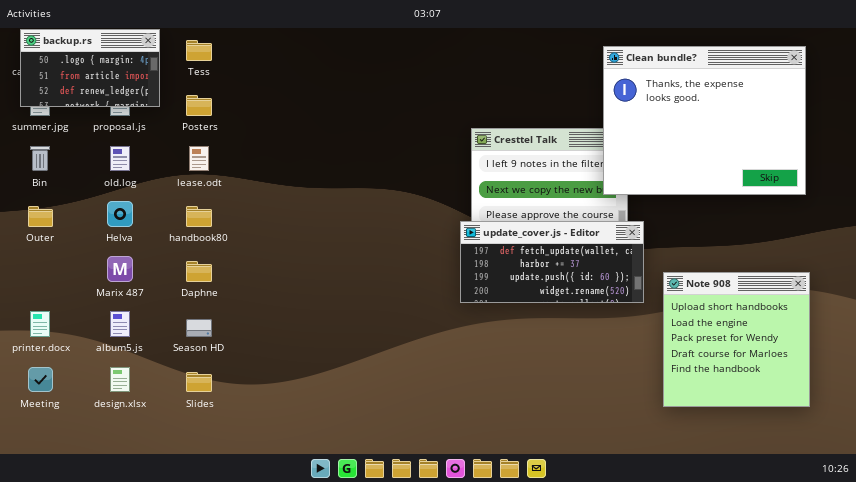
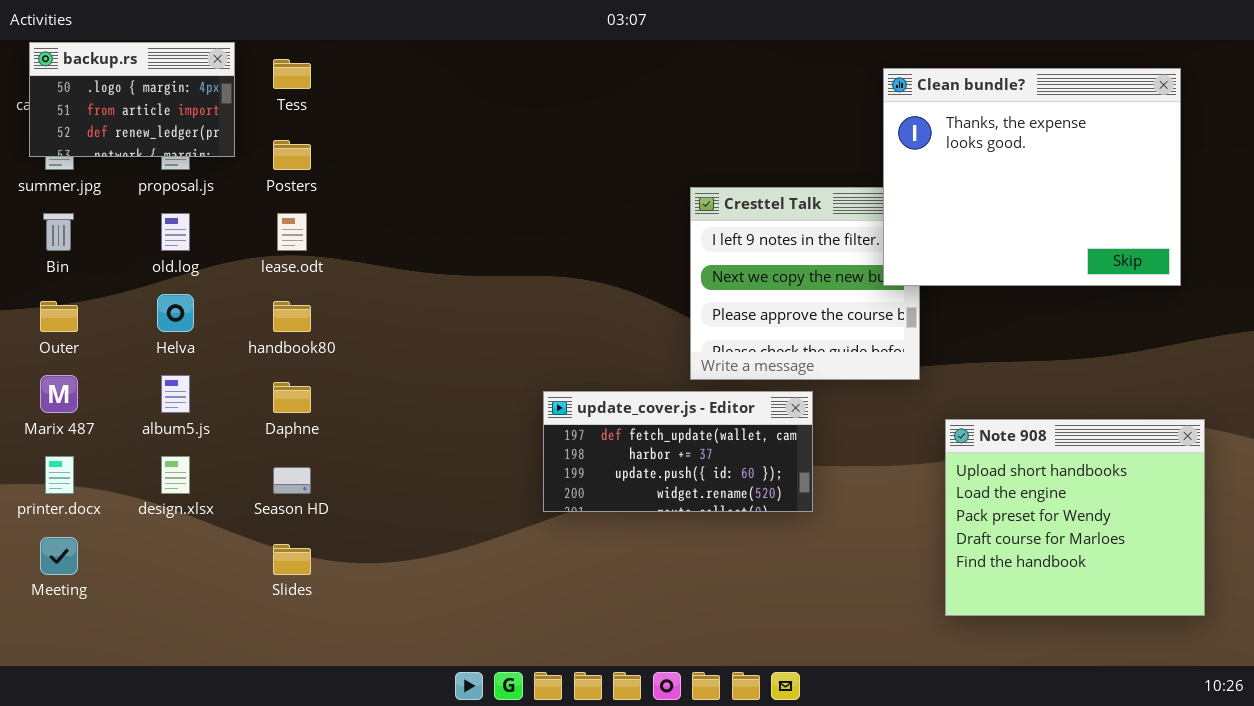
update_cover.js - Editor: [460,221,644,303] -> [543,391,813,512], moved
Marix 487: [107,256,133,282] -> [40,375,78,413], moved
Note 908: [663,272,810,407] -> [945,419,1205,616], moved, resized
album5.js: [110,311,130,337] -> [161,375,190,413], moved
design.xlsx: [110,367,130,392] -> [161,456,190,494], moved

